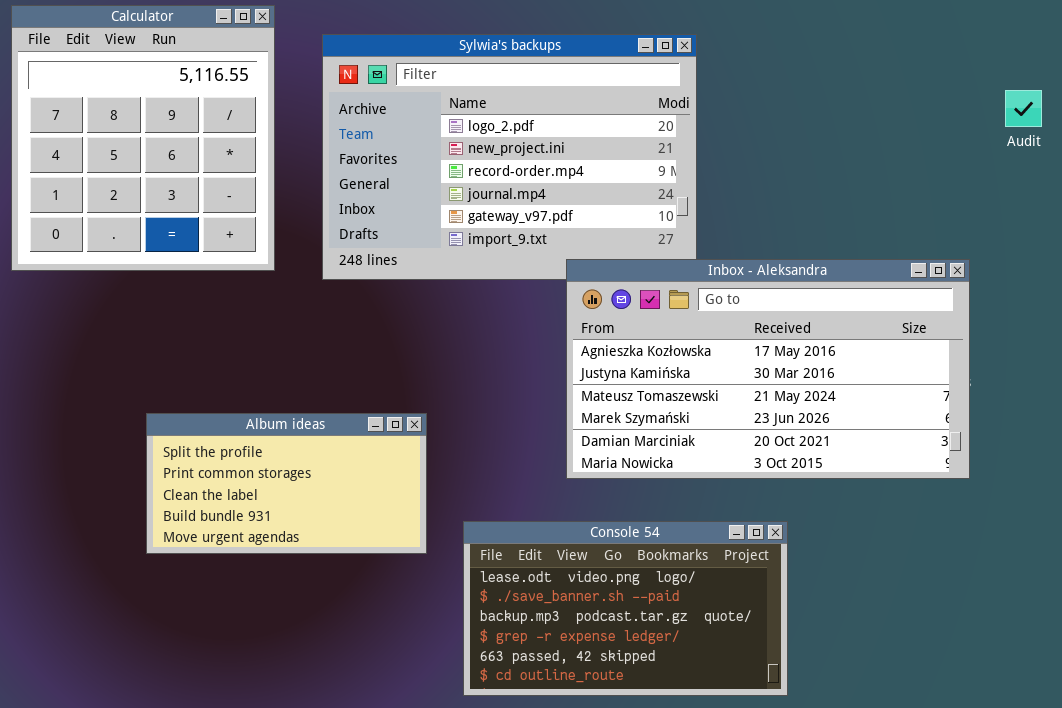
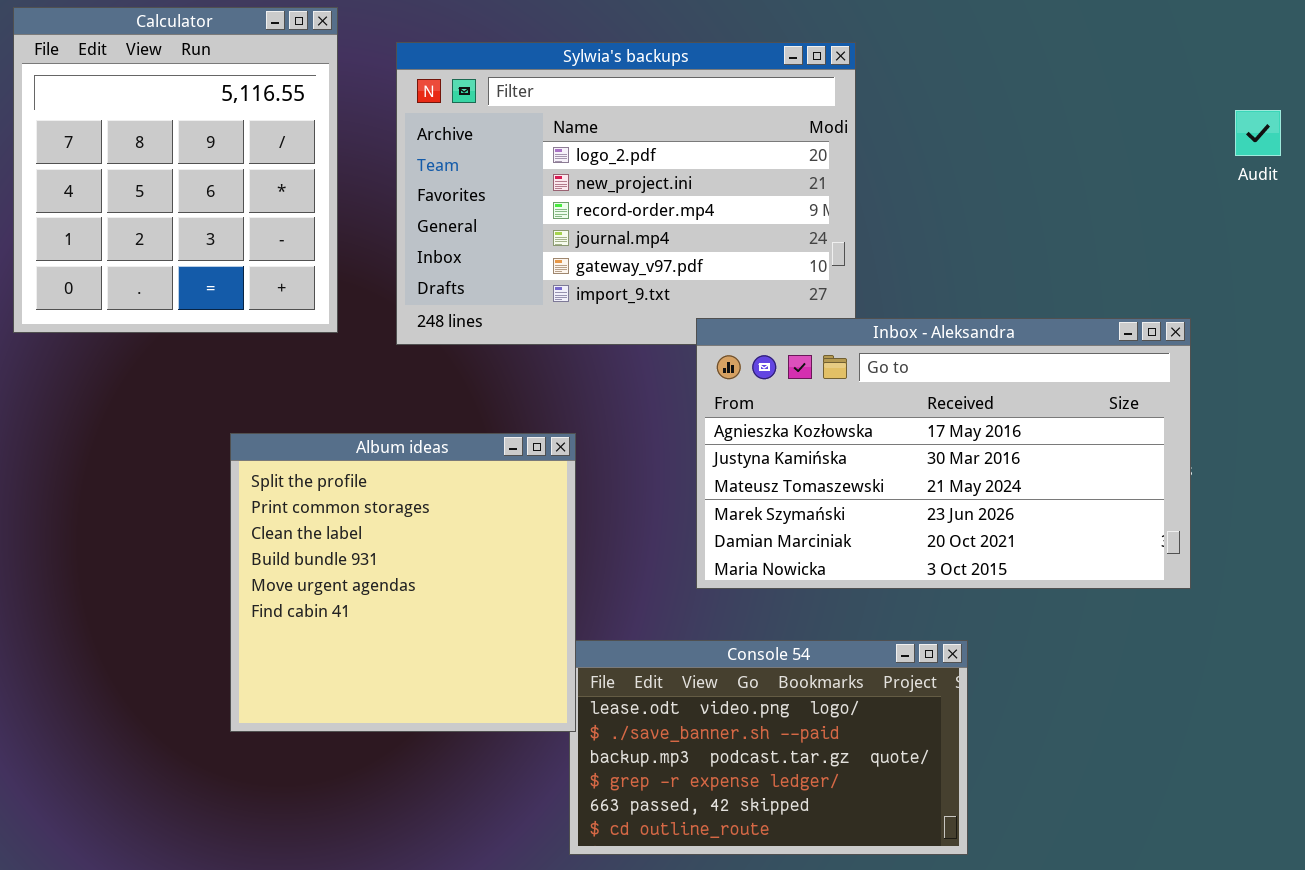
Album ideas: [146,413,427,554] -> [230,433,576,732], moved, resized

